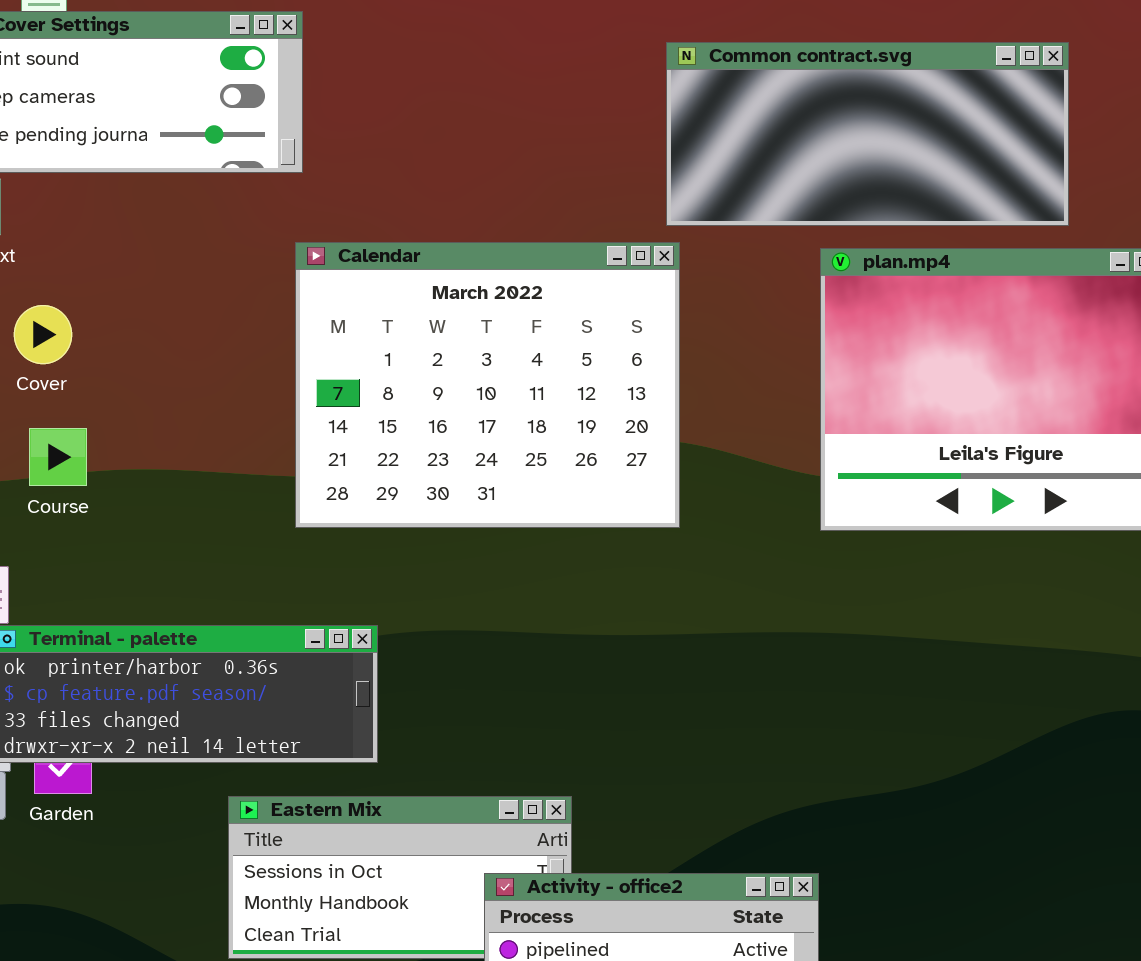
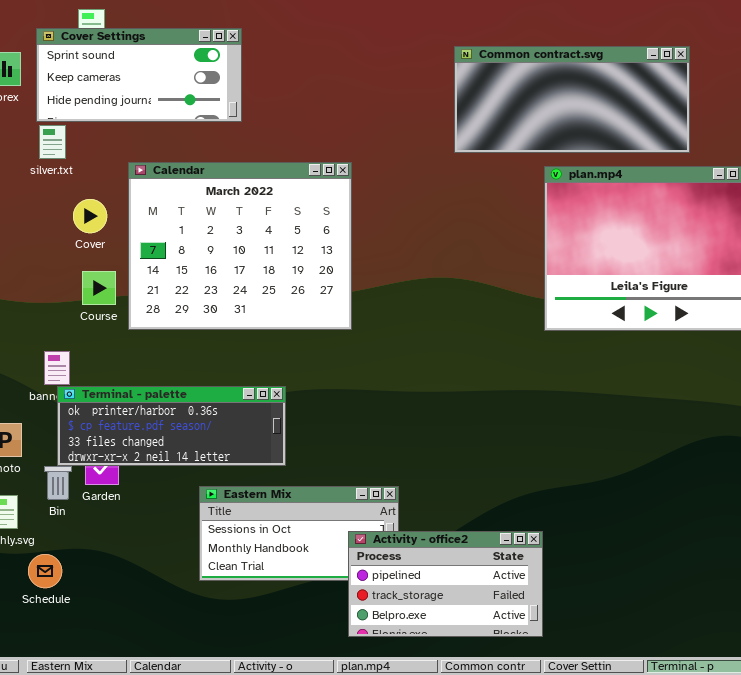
Calendar: [295,242,680,528] -> [128,162,352,330], moved

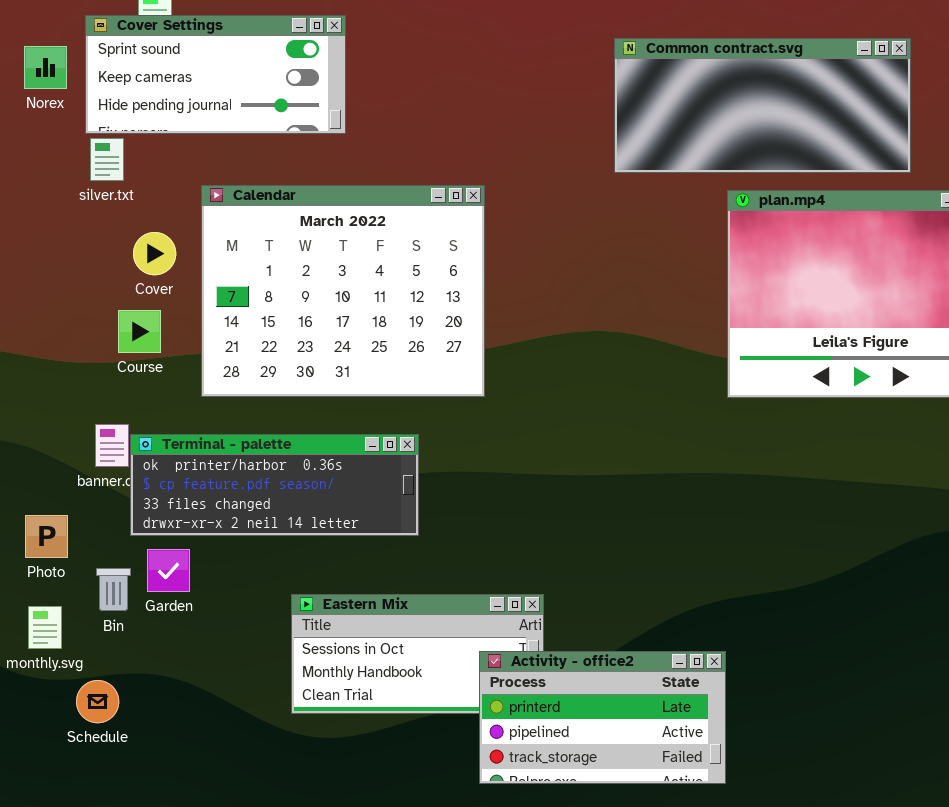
Course: [82,271,116,305] -> [118,310,161,353], moved
Terminal - palette: [57,386,286,466] -> [130,434,419,536], moved
Activity - office2: [348,531,543,637] -> [479,651,726,784], scrolled up 1 row

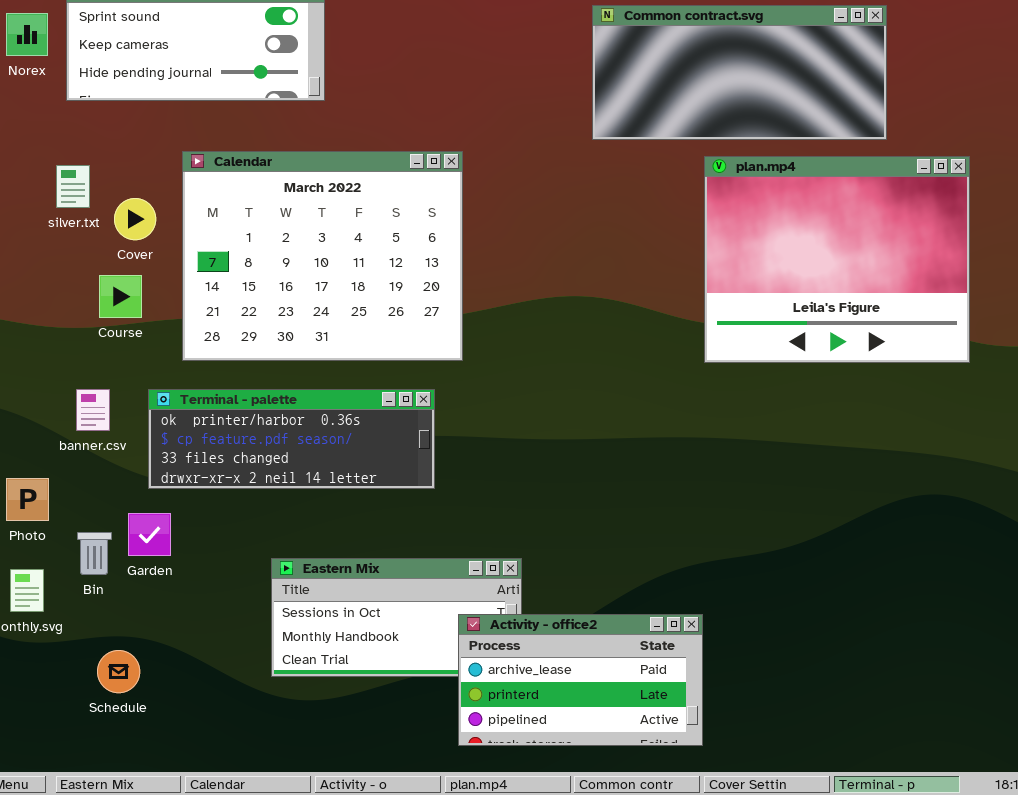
silver.txt: [90,138,124,181] -> [56,165,90,208], moved
Terminal - palette: [130,434,419,536] -> [148,389,435,489], moved
Activity - office2: [479,651,726,784] -> [458,614,703,746], scrolled up 1 row
Schedule: [76,680,119,723] -> [97,650,140,693], moved

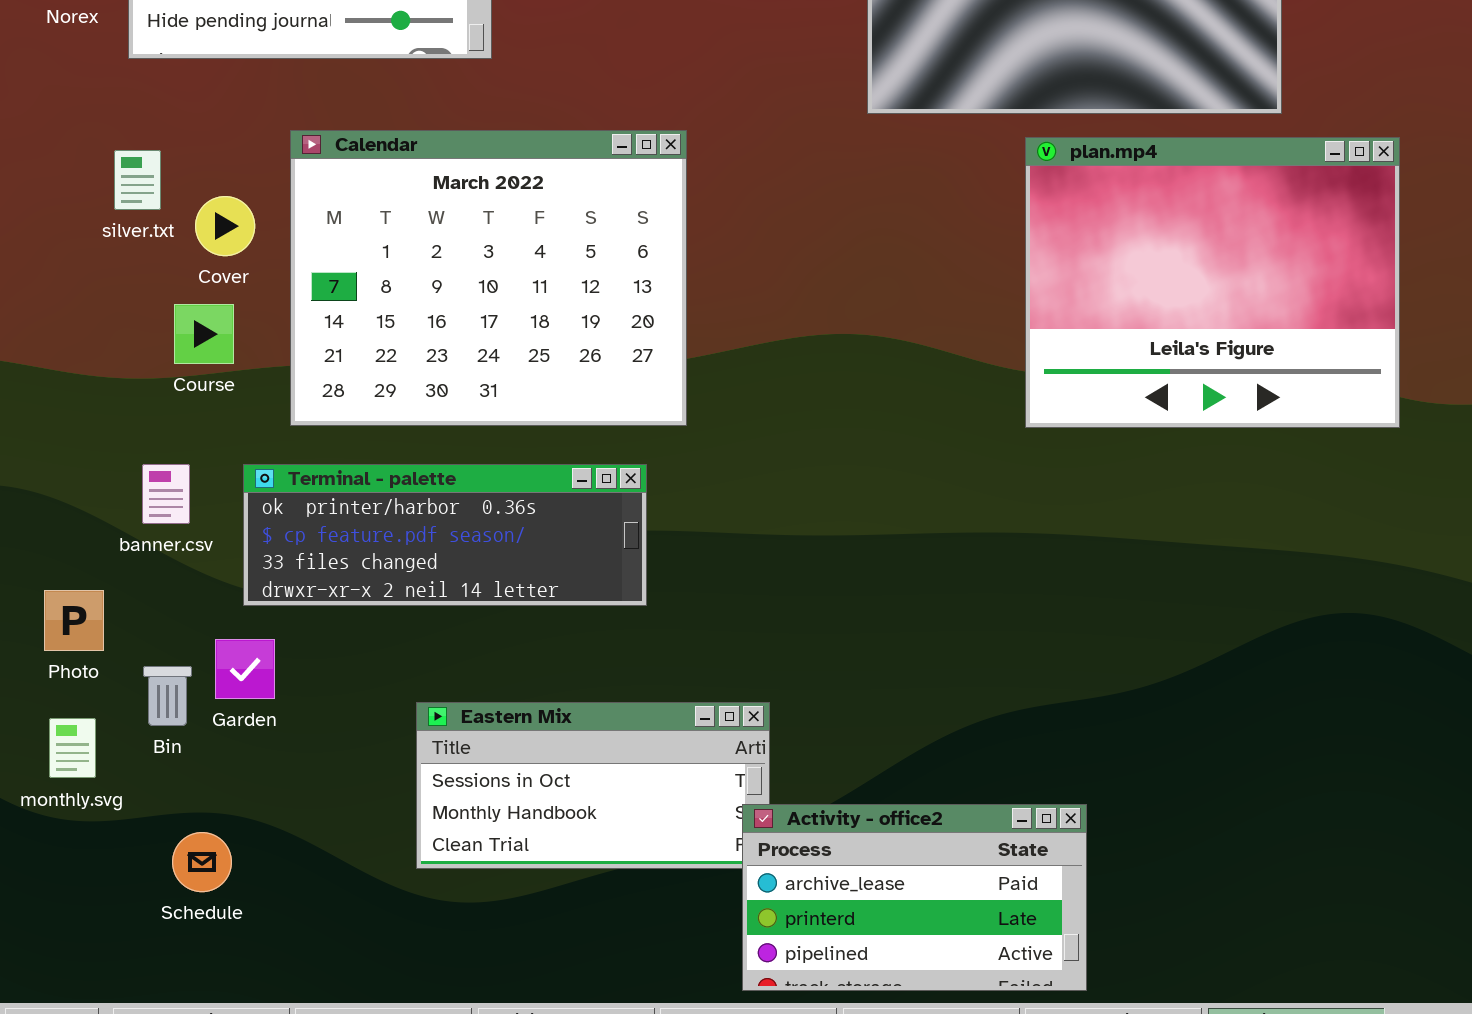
Activity - office2: [458,614,703,746] -> [742,804,1087,991], moved

